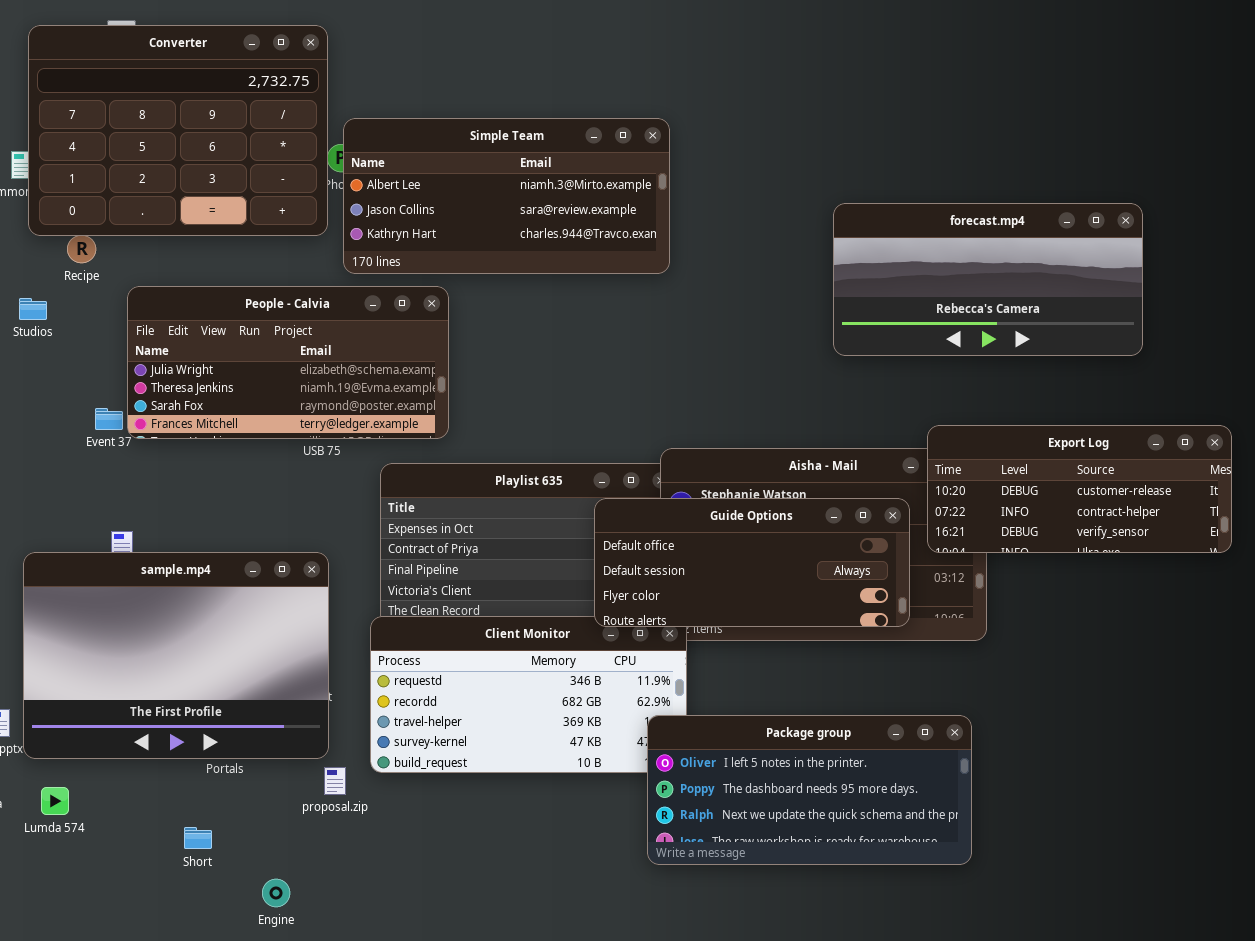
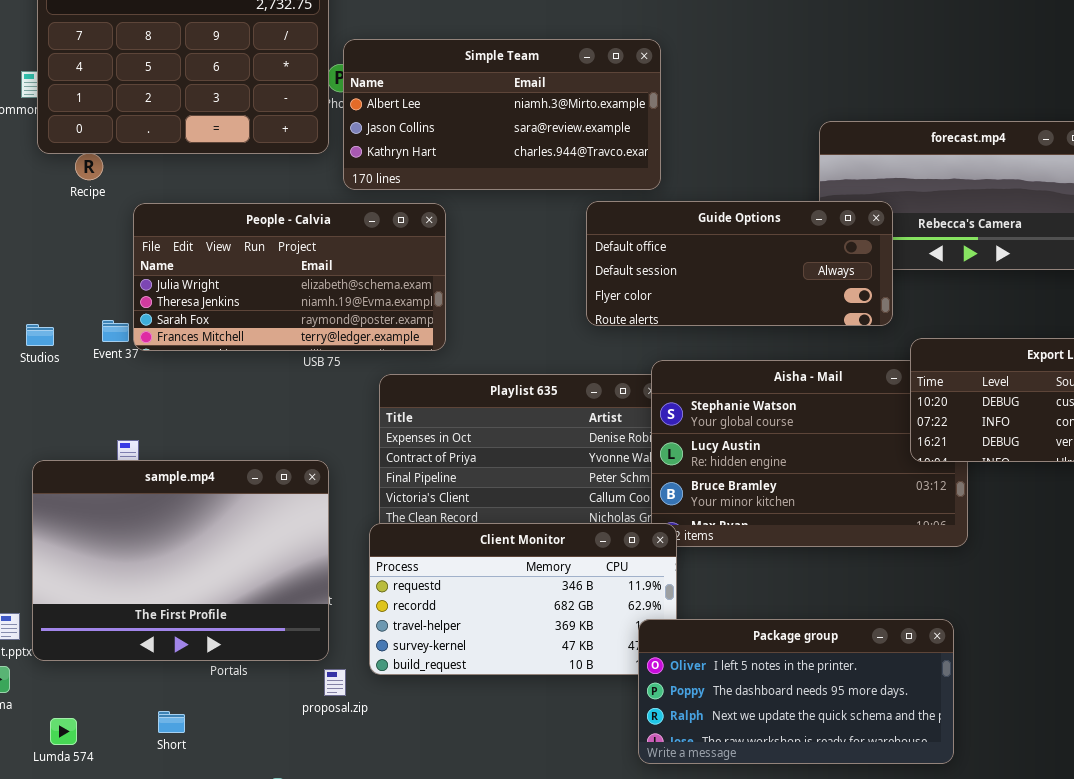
Studios: [19,298,47,320] -> [26,324,54,346], moved
Guide Options: [594,498,910,627] -> [586,201,893,326], moved
Lumda 574: [41,787,69,815] -> [50,718,77,745], moved
Short: [184,827,212,849] -> [158,711,185,733], moved

